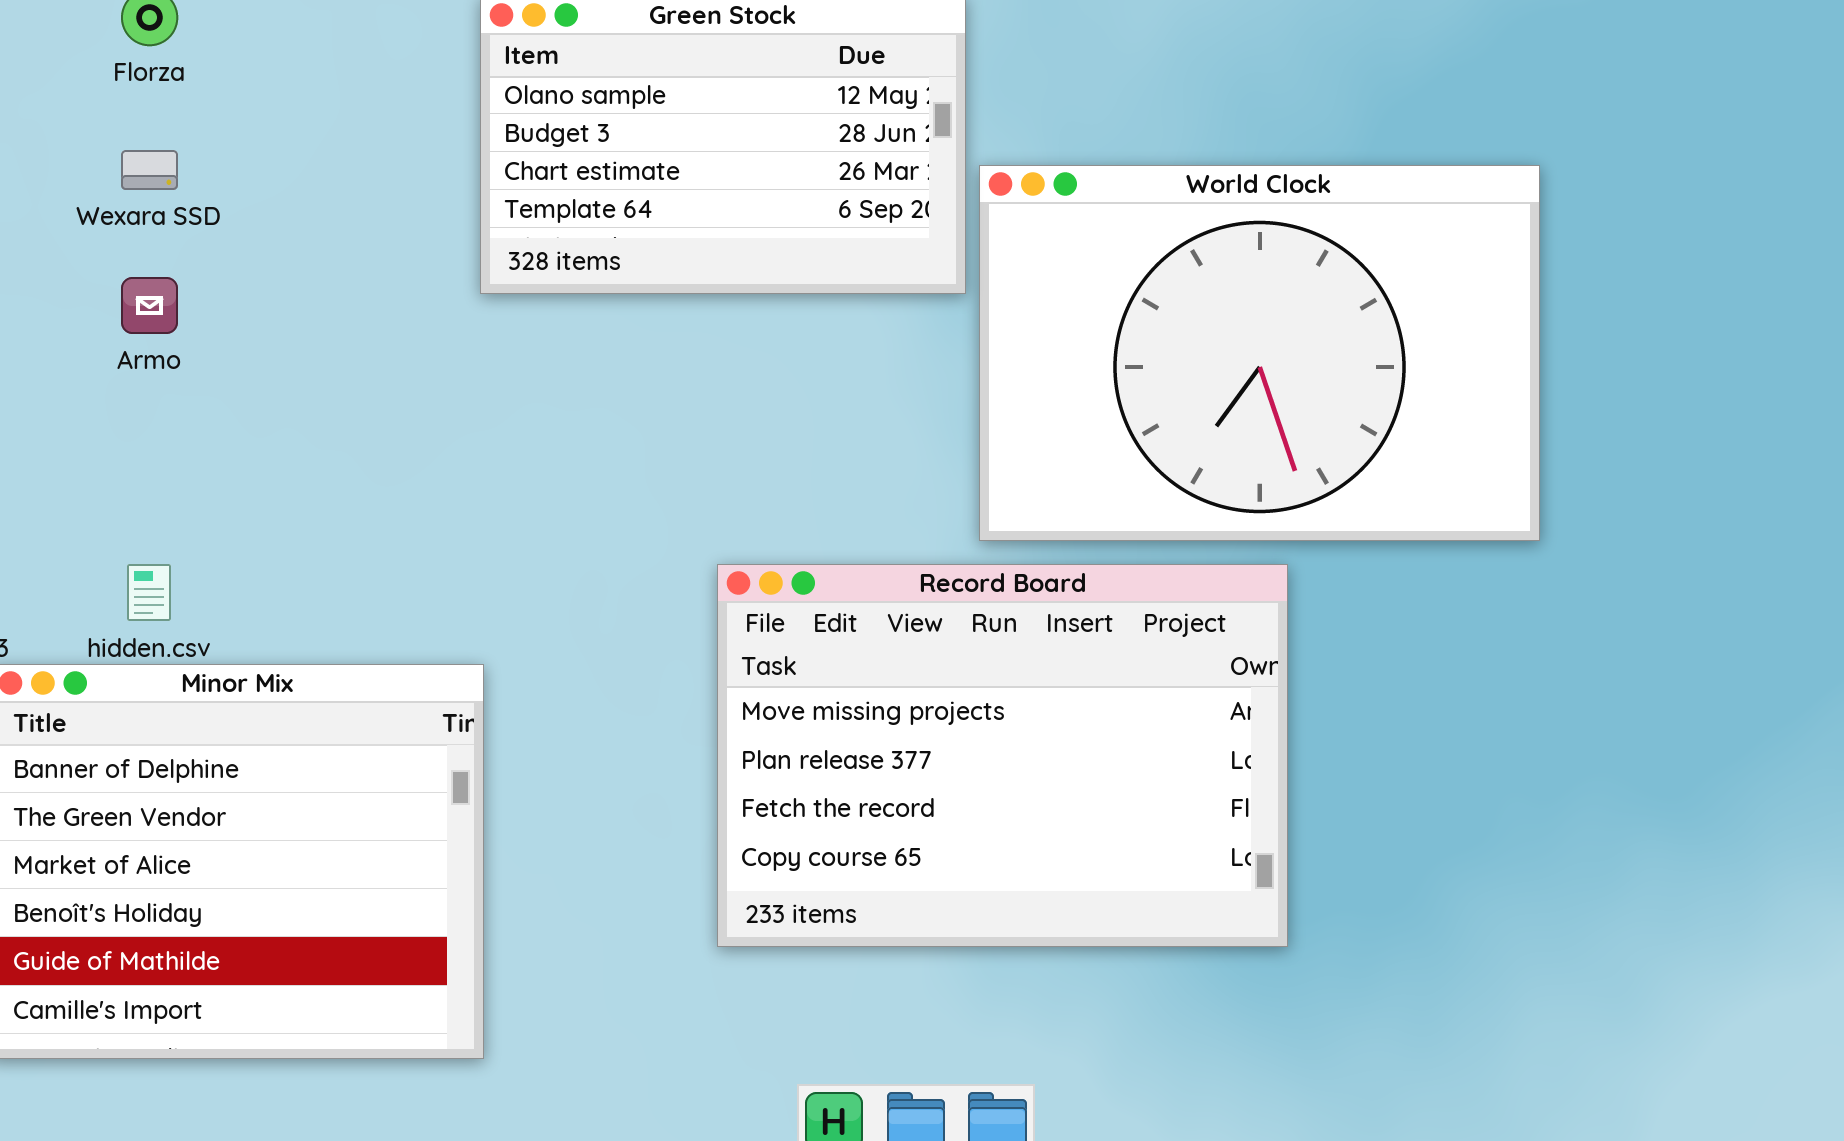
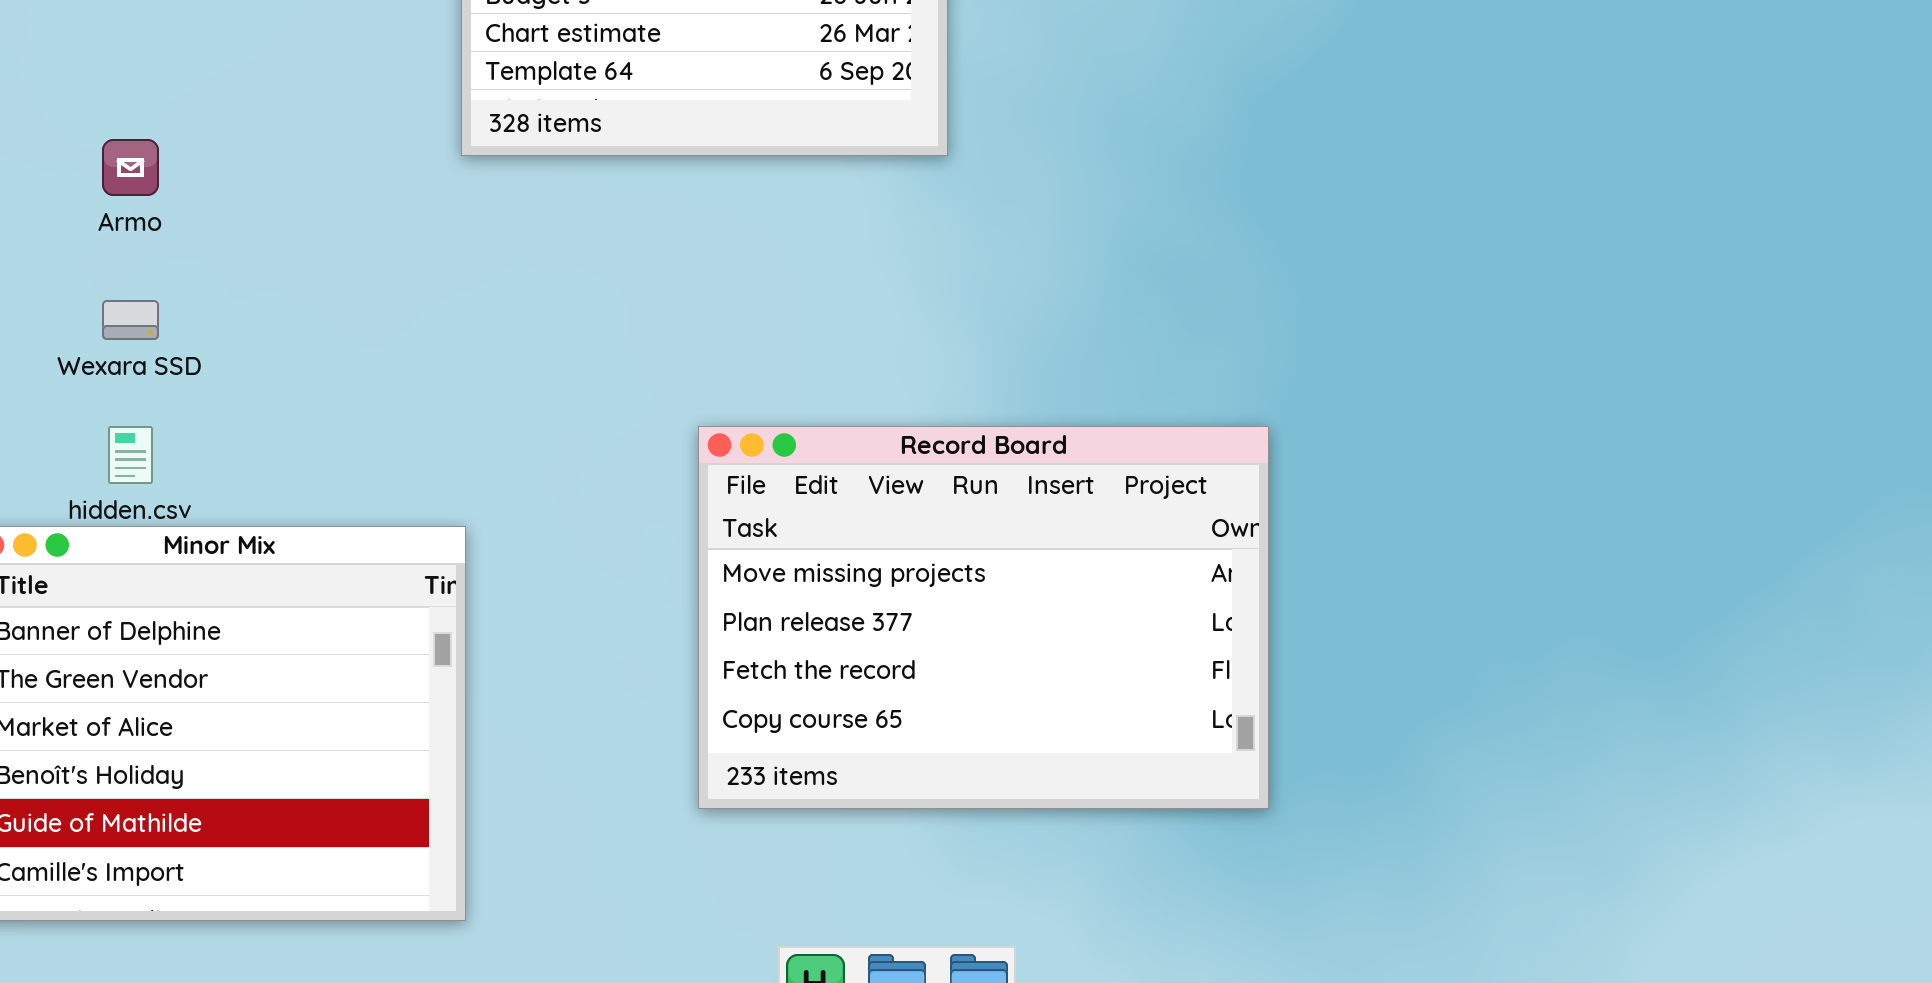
Wexara SSD: [121,150,178,190] -> [102,300,159,340], moved
World Clock: [979,165,1540,541] -> none, closed

